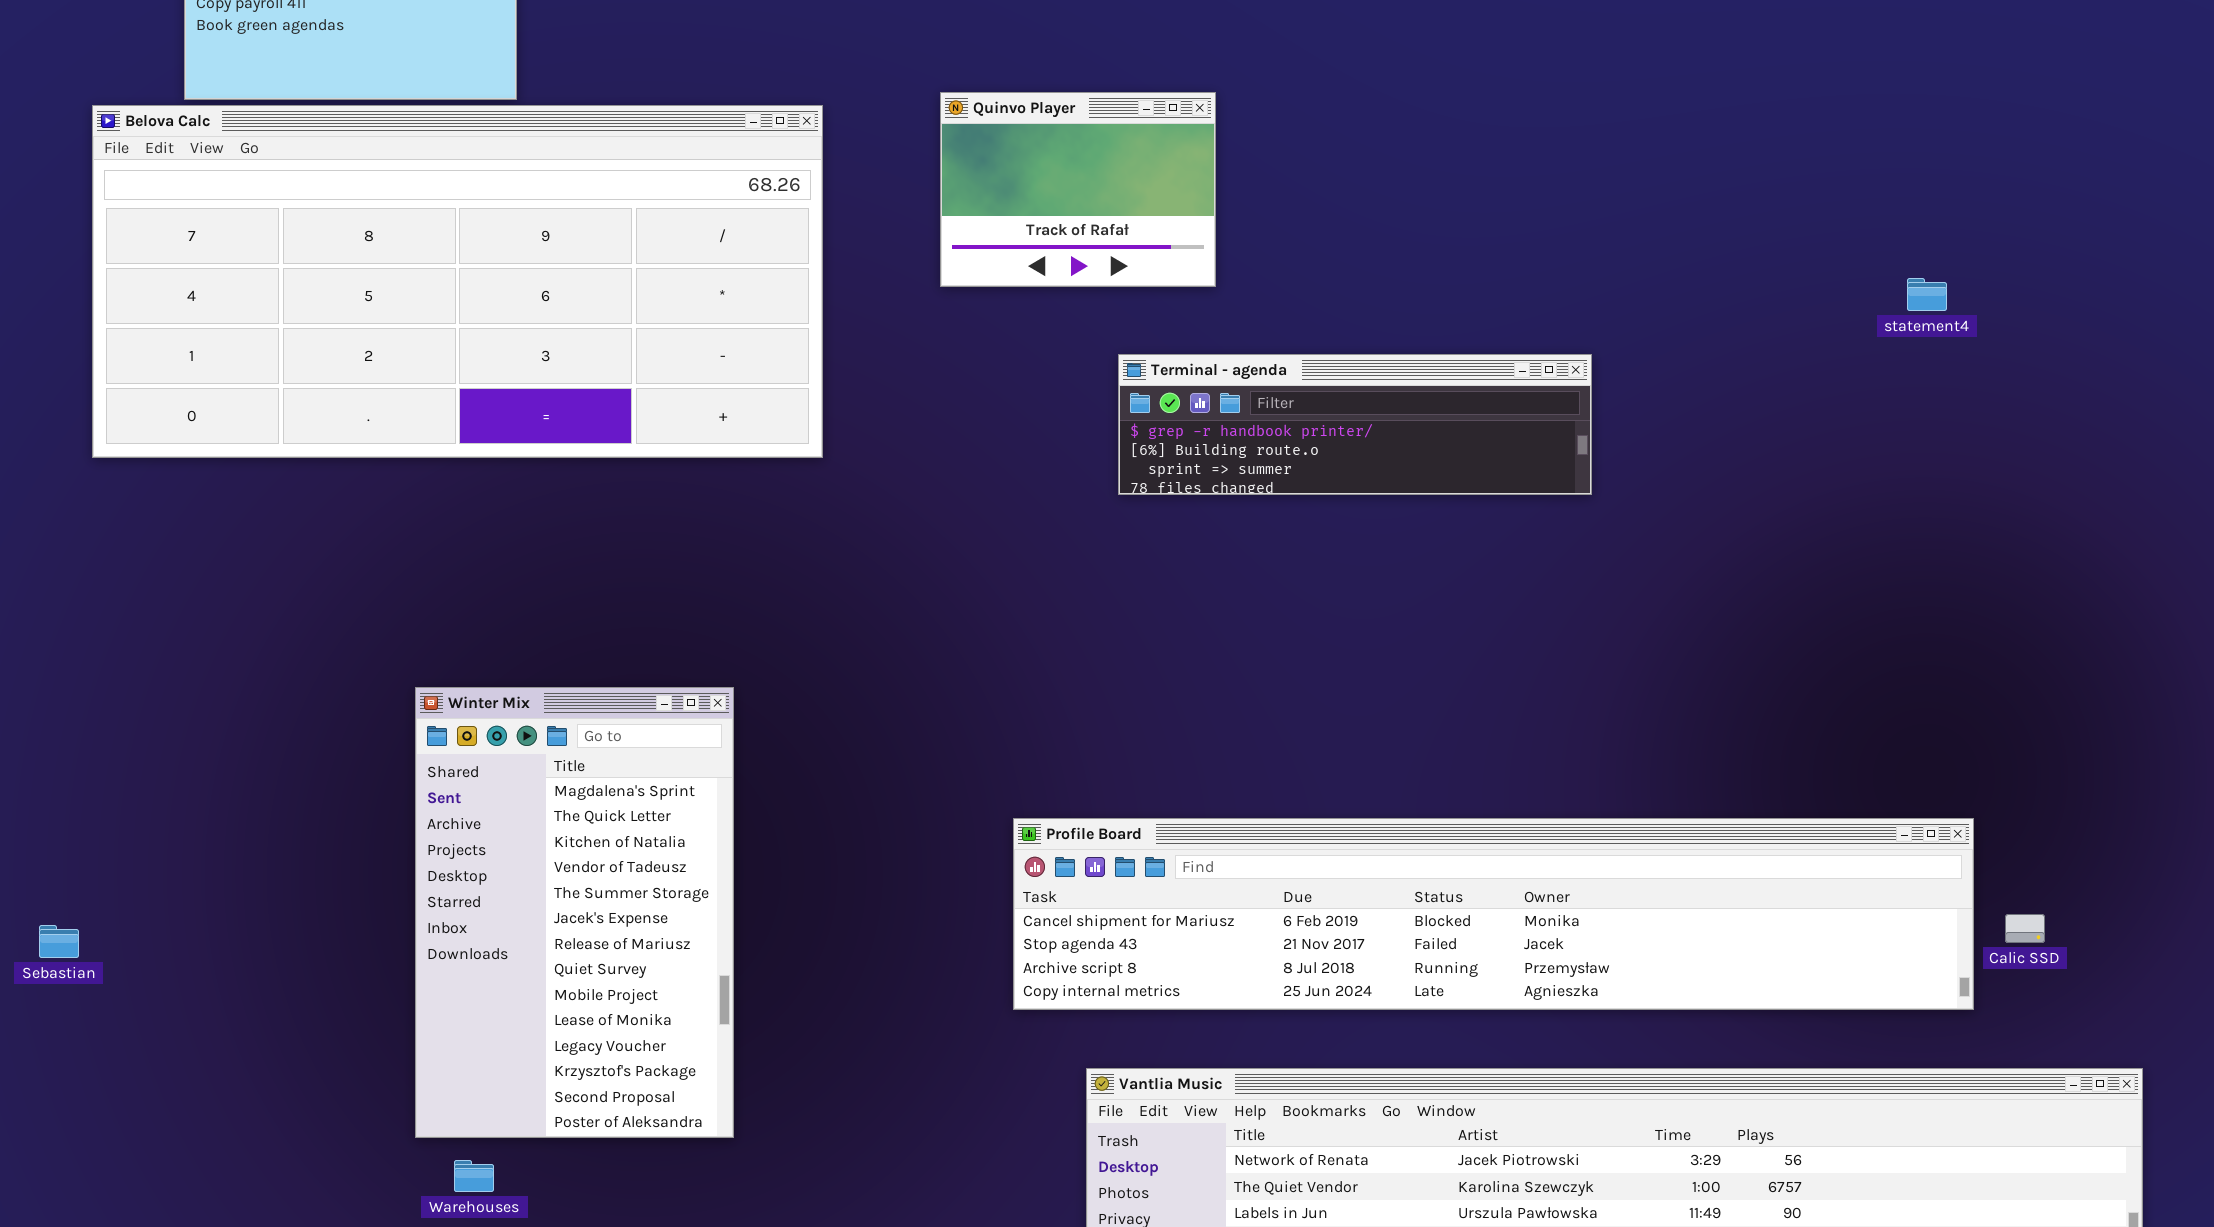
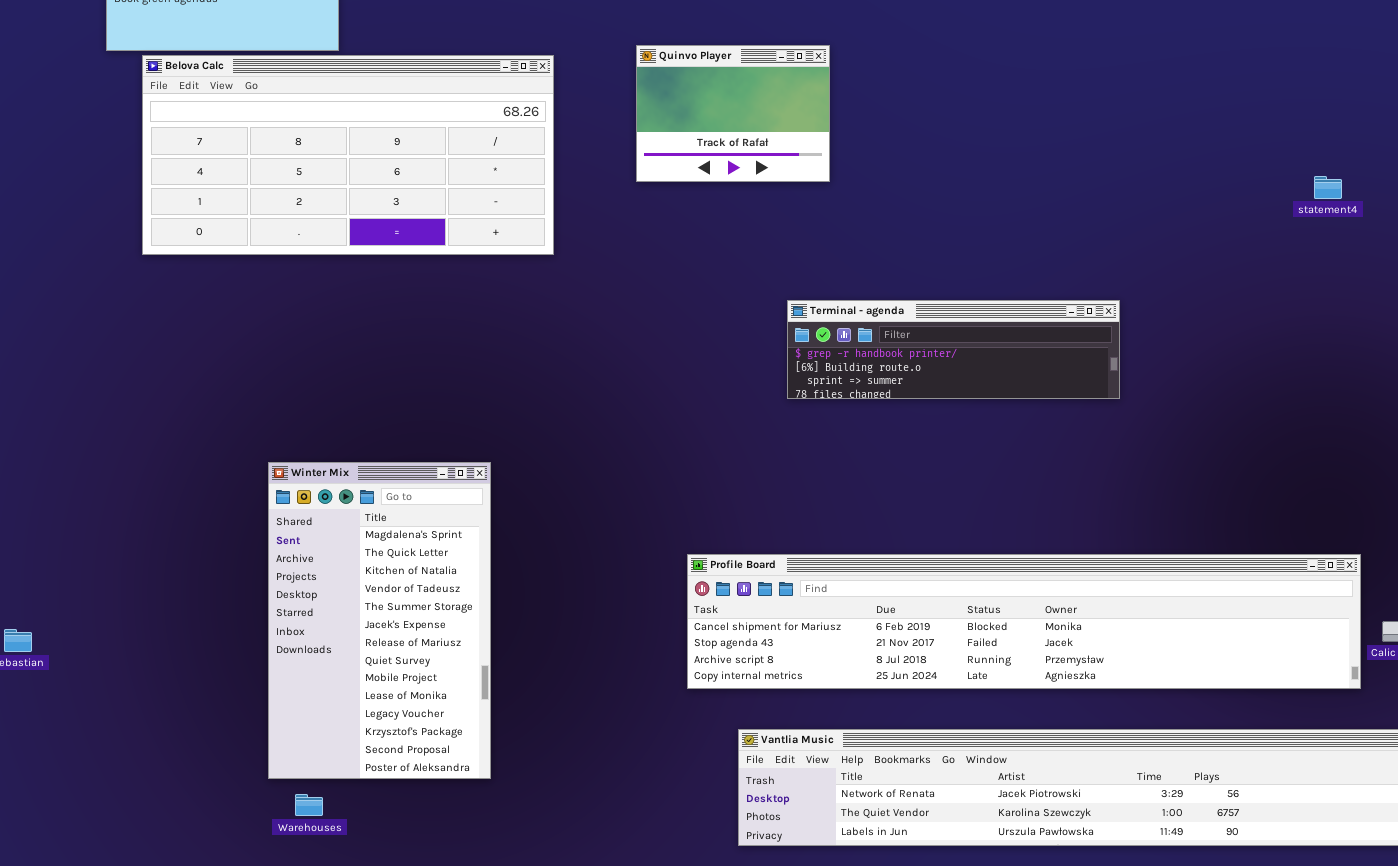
Belova Calc: [92,105,823,458] -> [142,55,554,255], resized
Terminal - agenda: [1118,354,1592,495] -> [787,300,1120,399], moved

